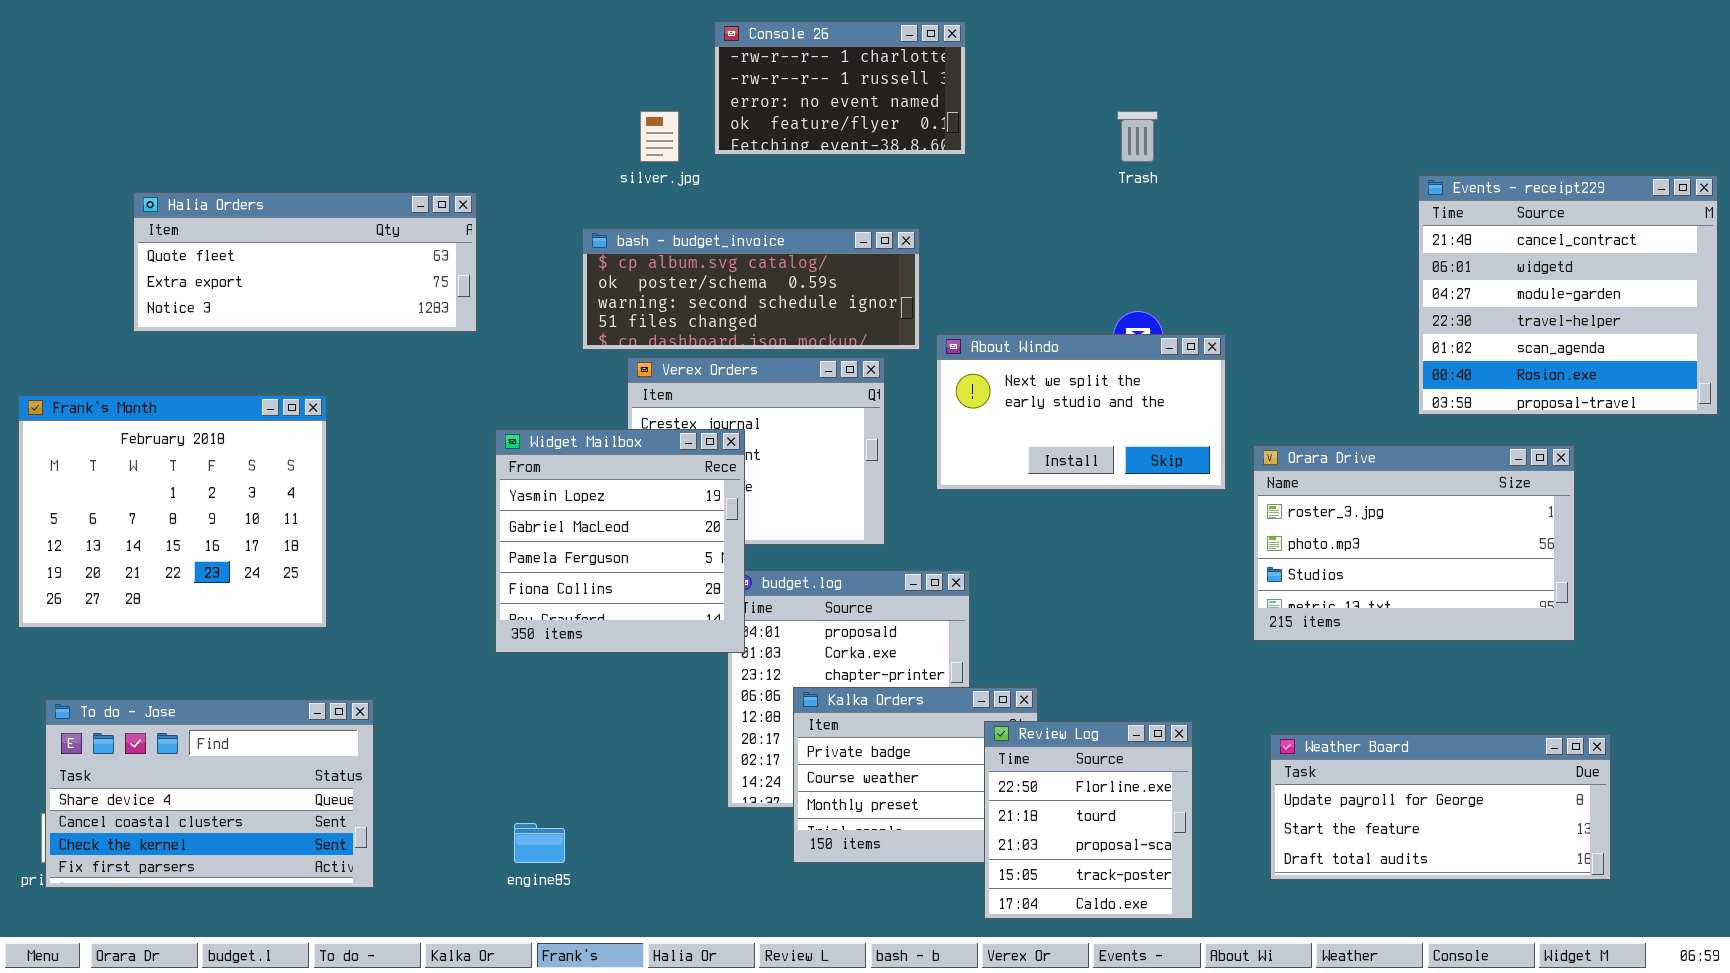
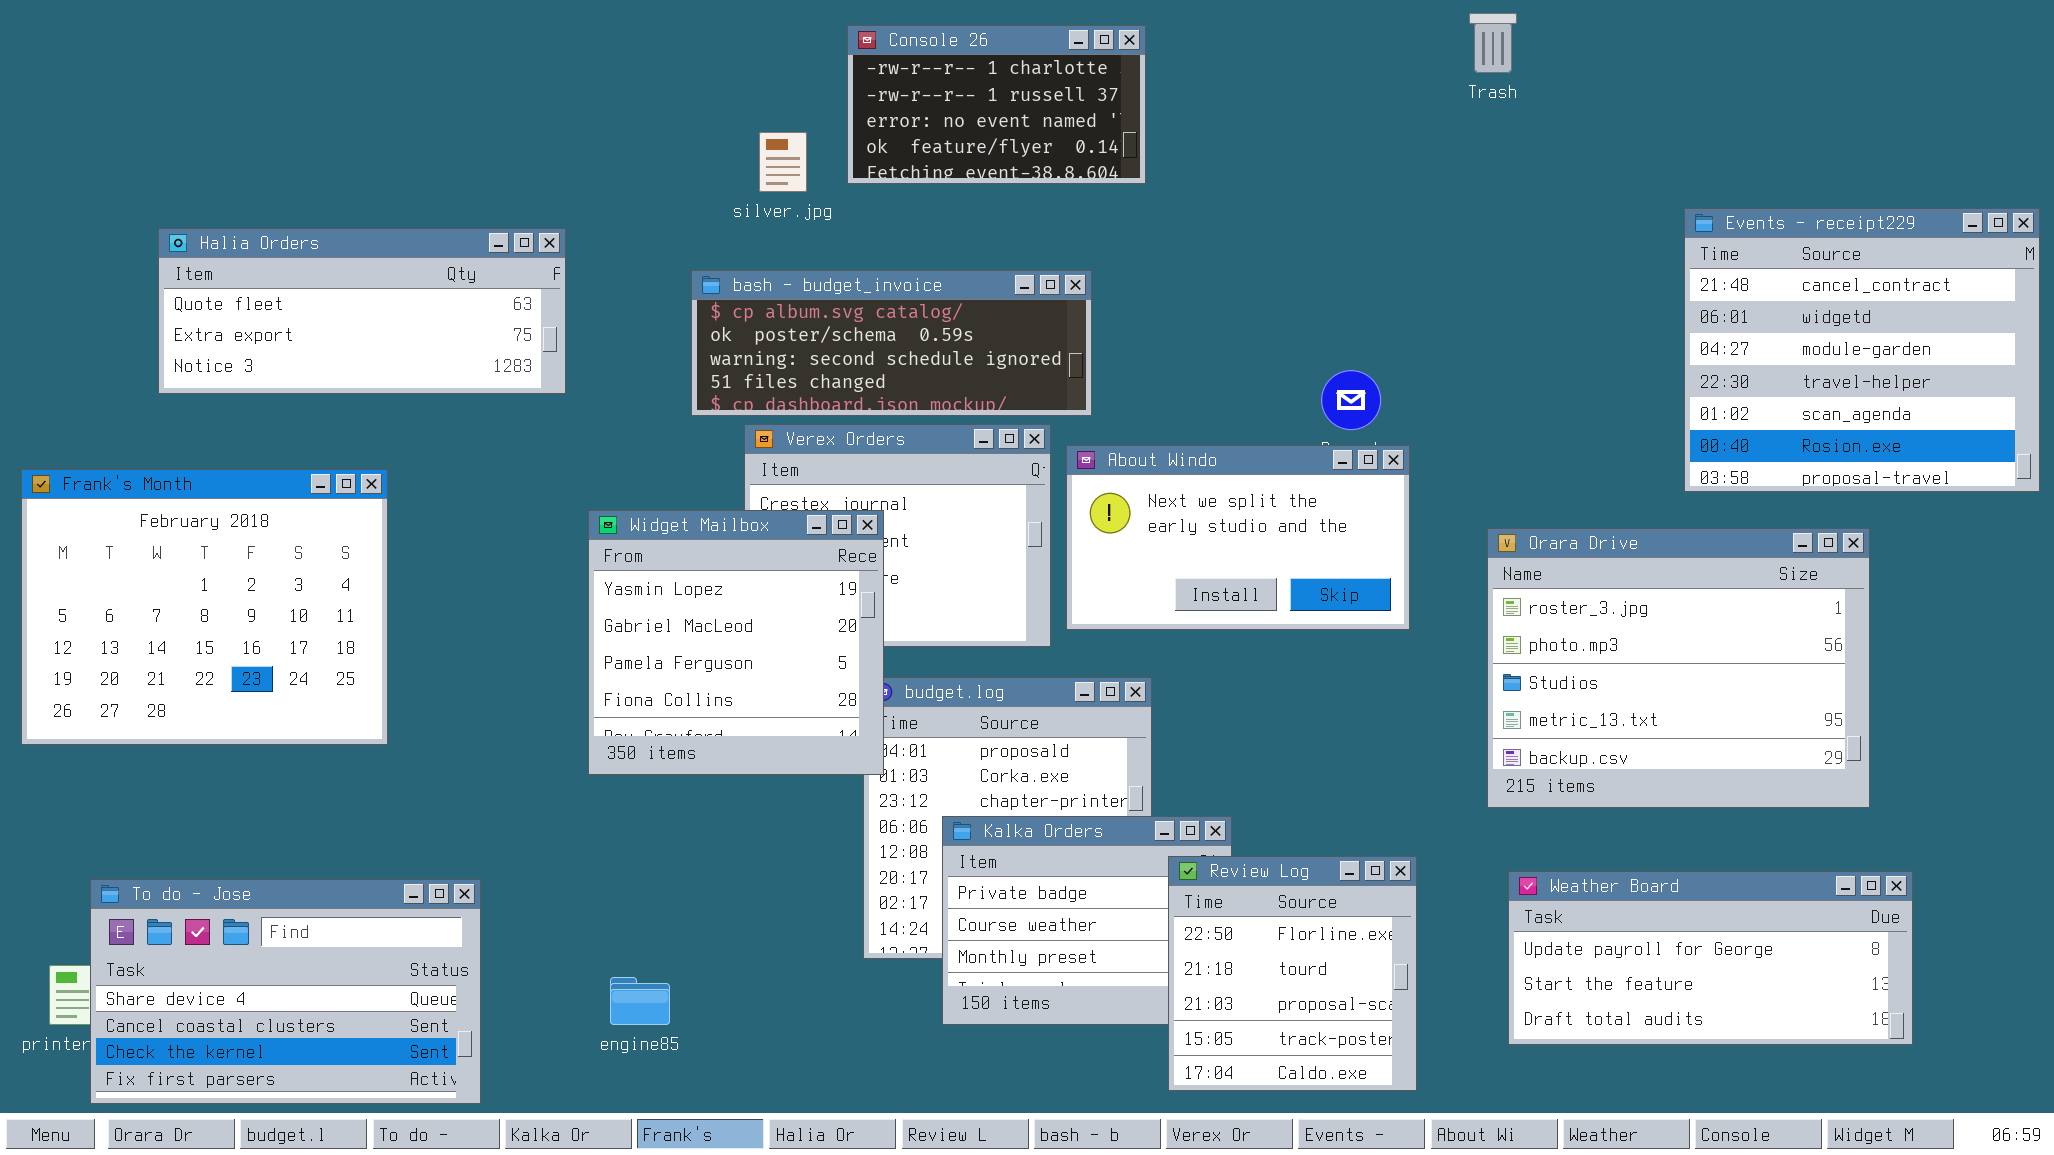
Trash: [1117,111,1158,162] -> [1469,13,1517,73], moved
About Windo: [936,334,1226,490] -> [1066,445,1410,630], moved
Orara Drive: [1253,445,1575,641] -> [1487,528,1870,808], resized
To do - Jose: [45,699,374,888] -> [90,879,481,1104], moved

